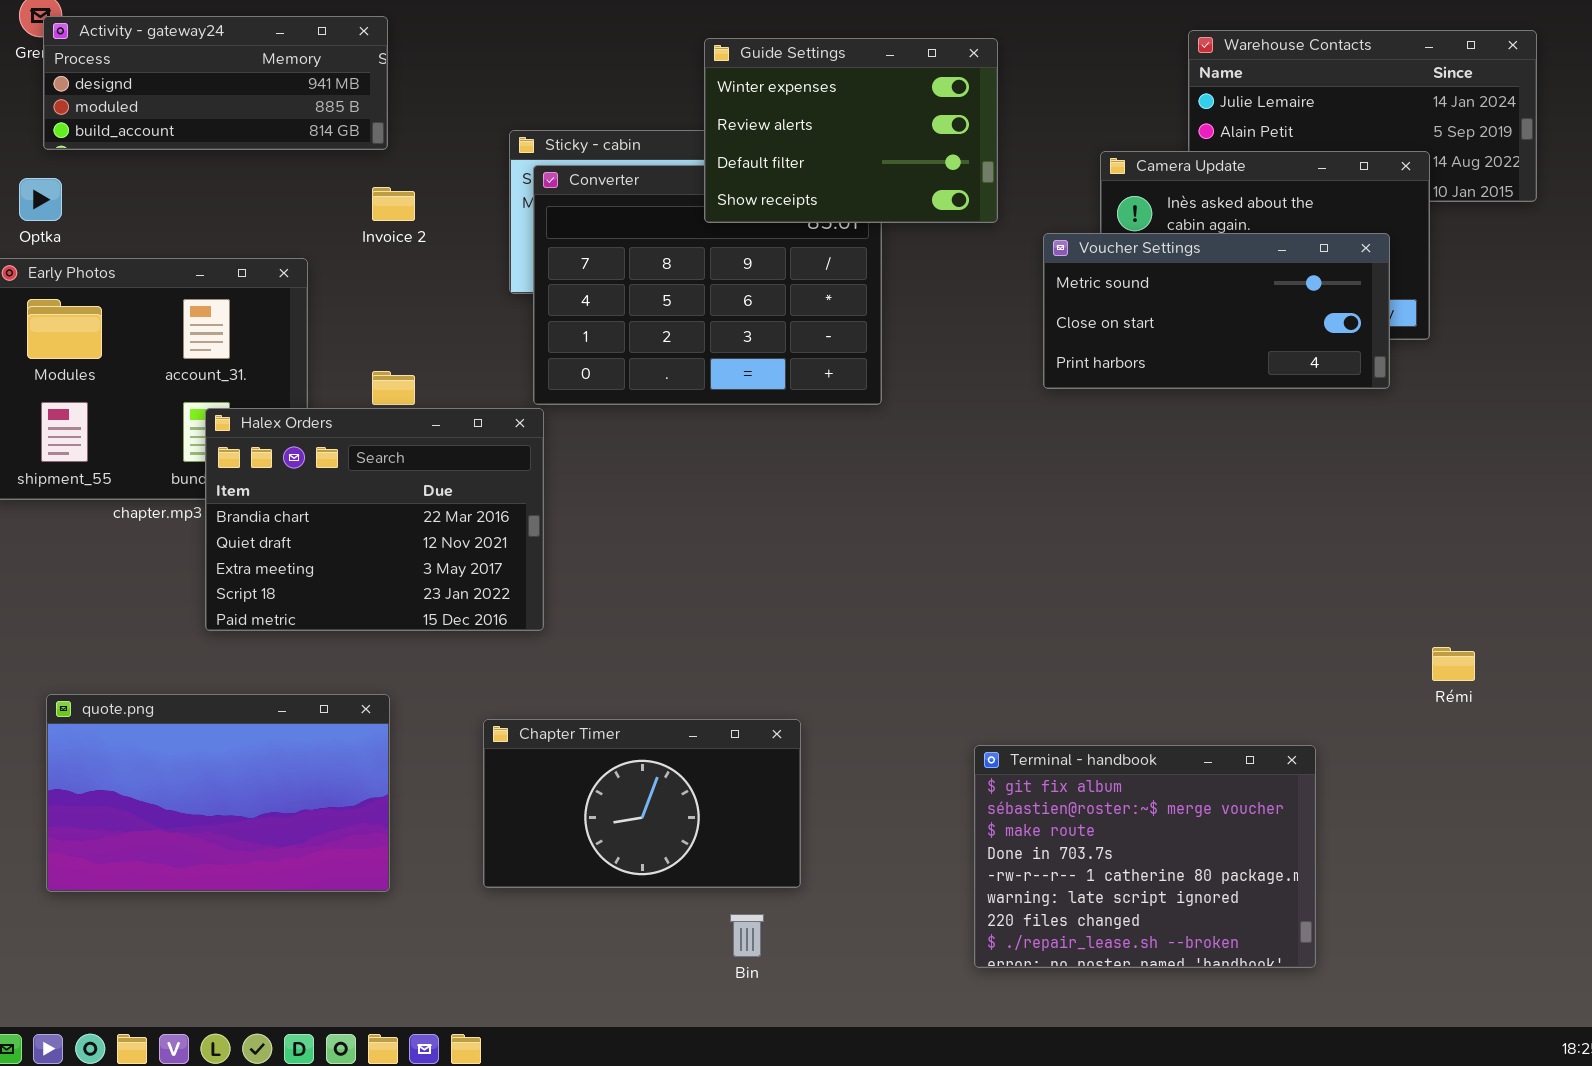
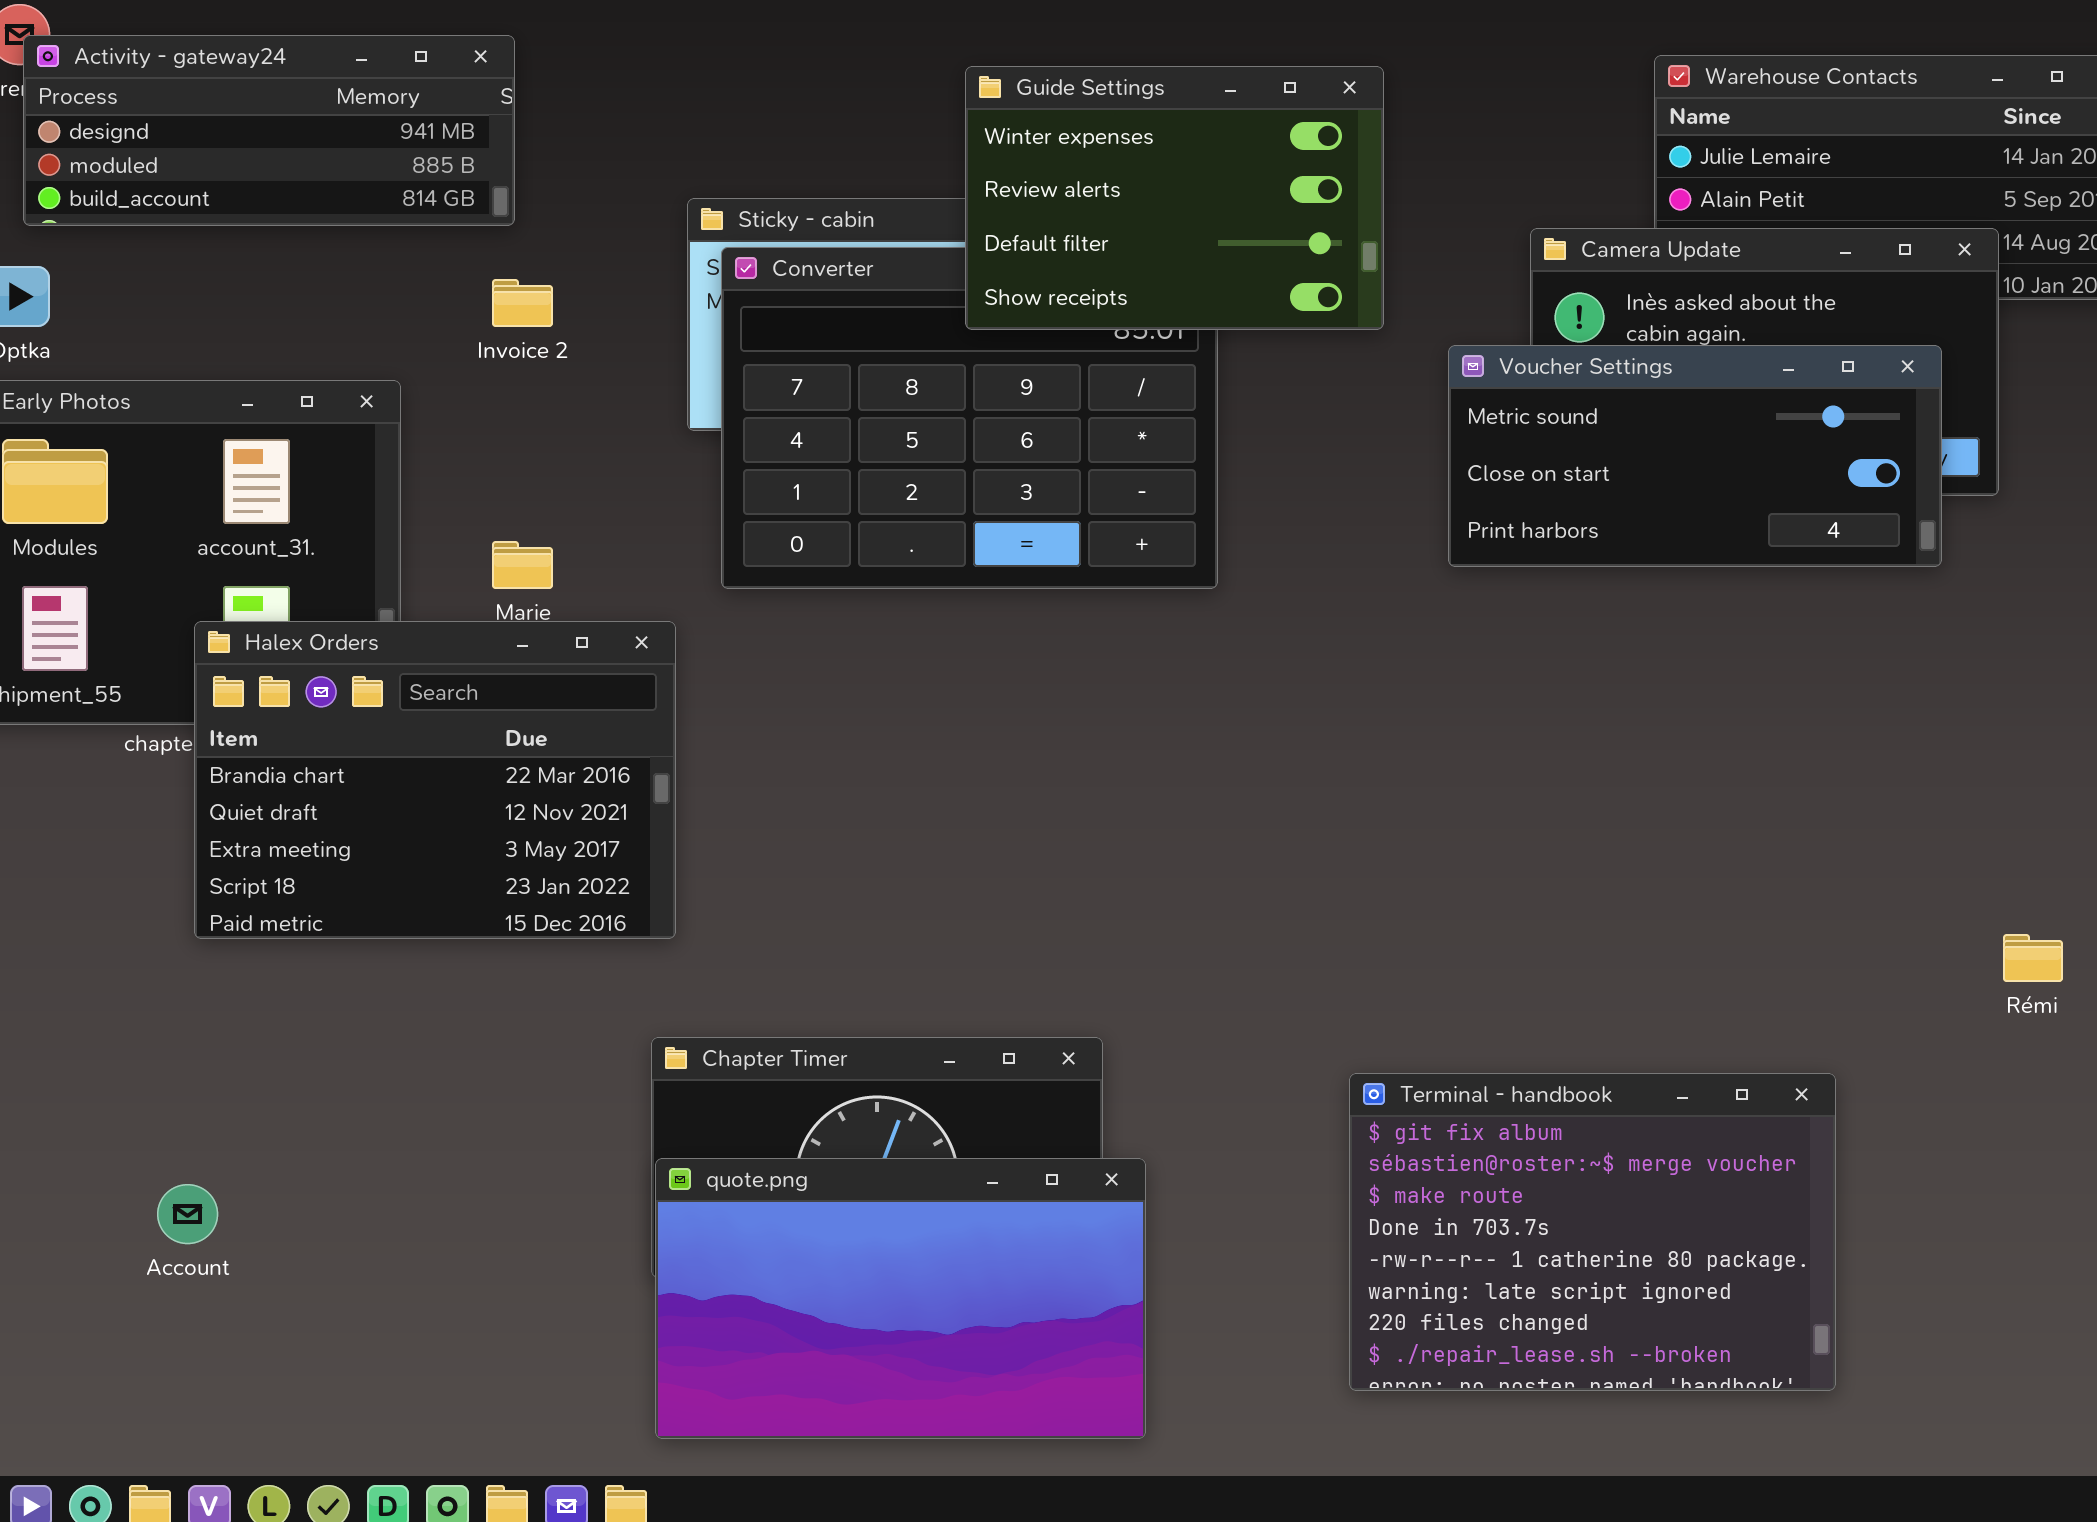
Halex Orders: [205,408,544,631] -> [194,621,676,939], moved
quote.png: [46,694,390,892] -> [655,1158,1146,1439], moved

